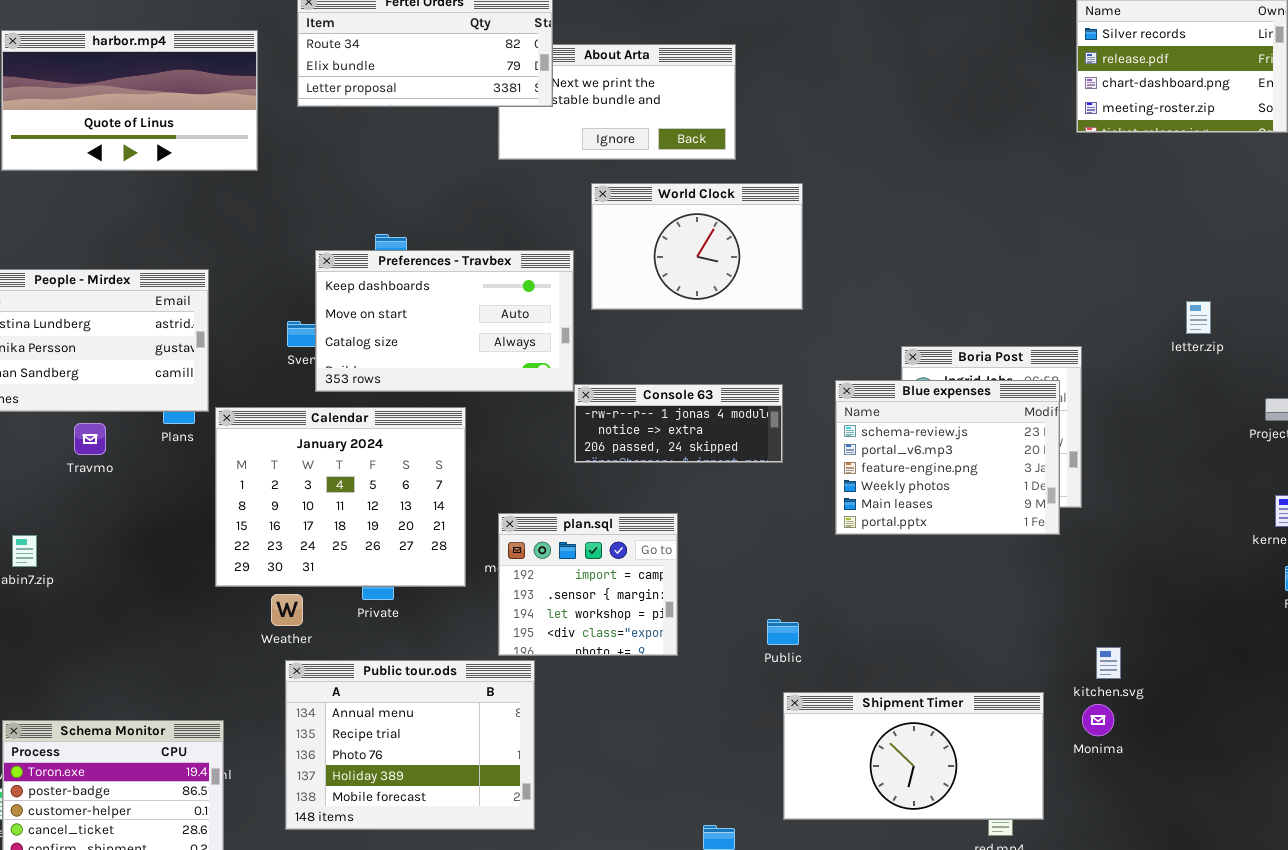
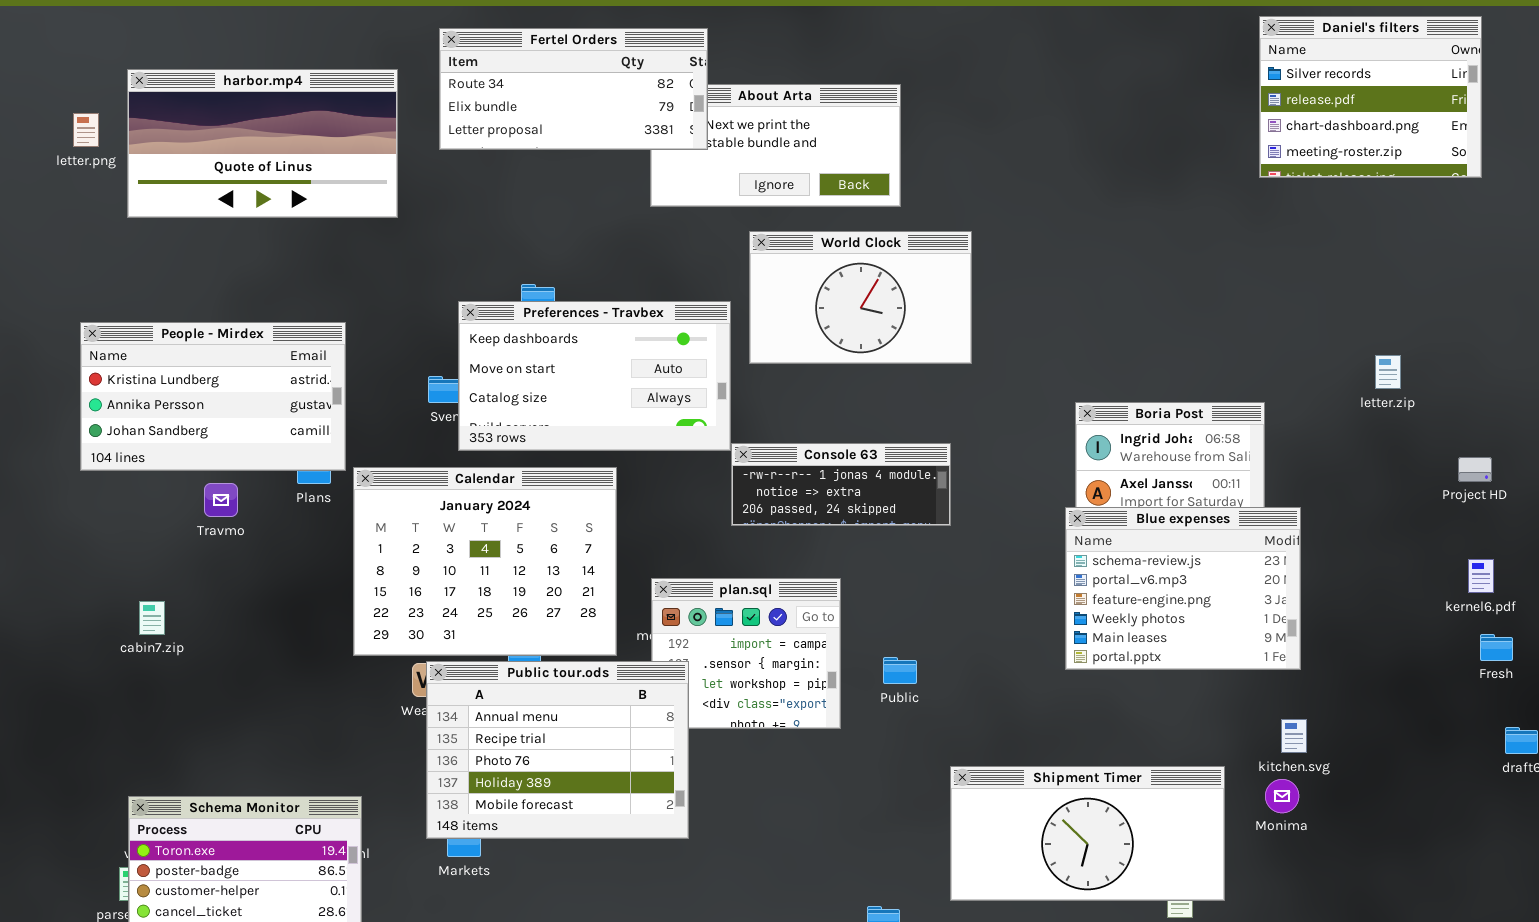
Blue expenses: [835,380,1060,535] -> [1065,507,1301,670], moved
Public: [767,619,799,645] -> [883,657,917,684], moved
Public tour.ods: [285,660,535,830] -> [426,661,689,839], moved

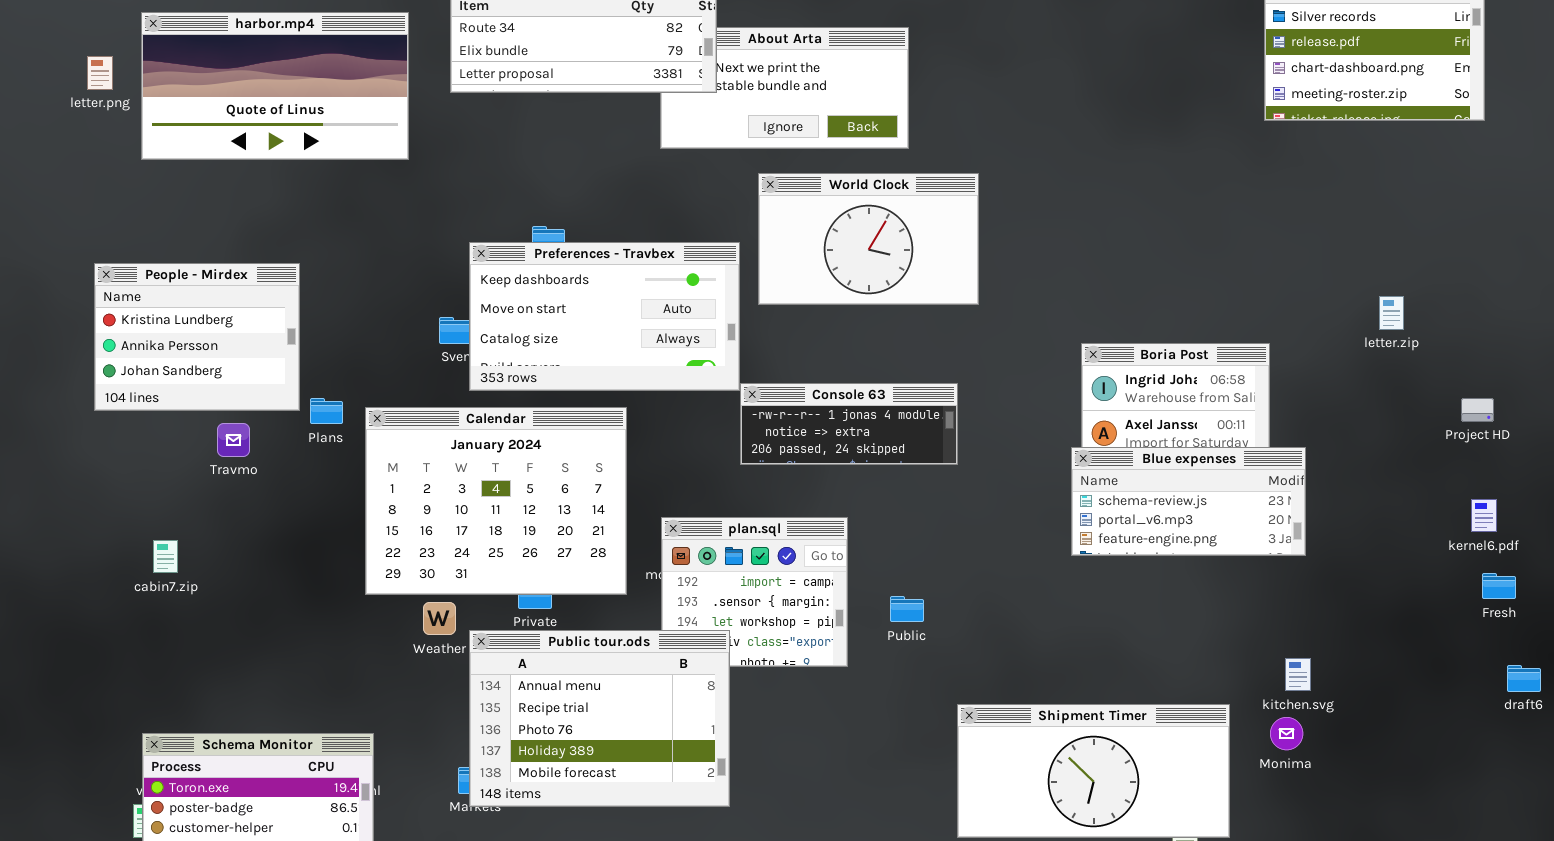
People - Mirdex: [80,322,346,471] -> [94,263,300,411], resized
Blue expenses: [1065,507,1301,670] -> [1071,447,1306,556], resized
Public tour.ods: [426,661,689,839] -> [469,630,730,807], moved

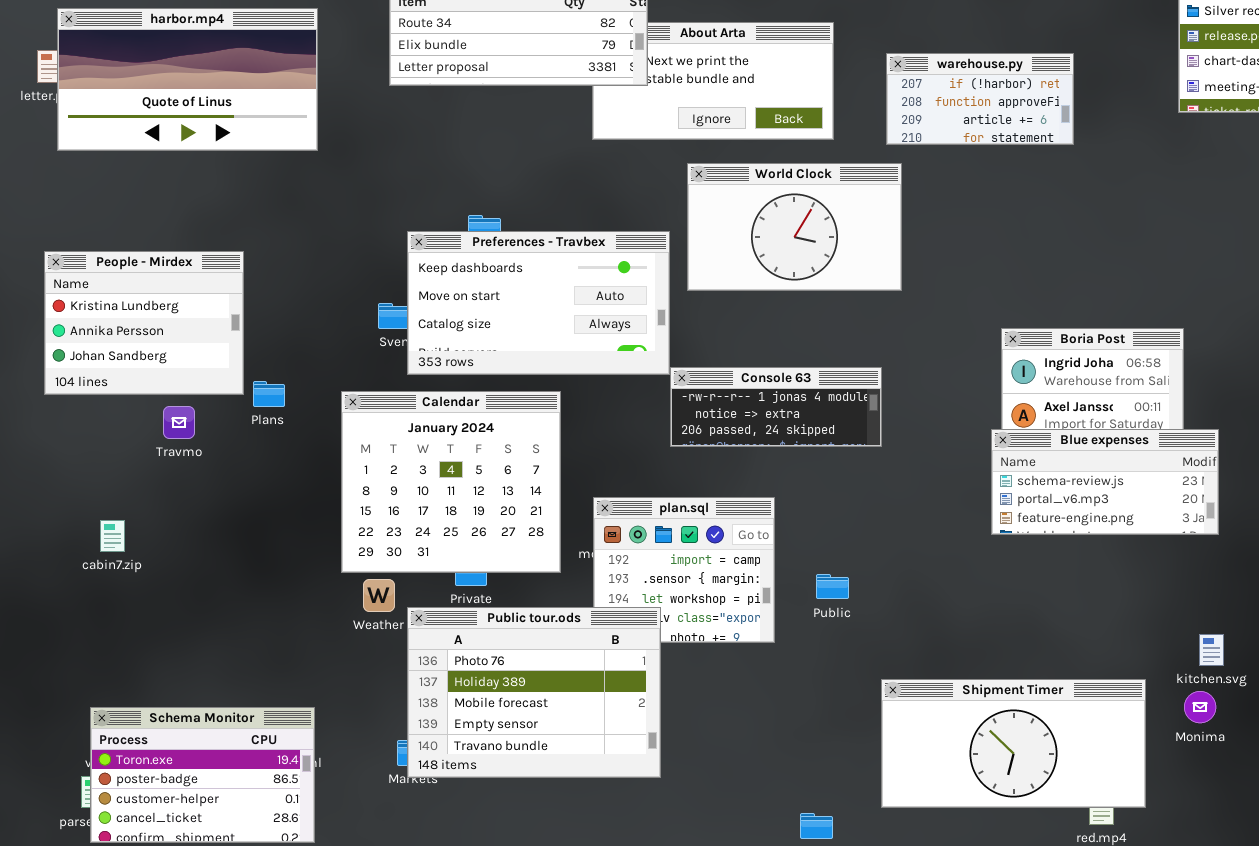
harbor.mp4: [141,12,409,160] -> [57,8,318,151], moved
warehouse.py: none -> [886,53,1074,145], opened
Calendar: [365,407,627,595] -> [341,391,561,573], resized
Public tour.ods: [469,630,730,807] -> [407,607,661,778], scrolled down 2 rows

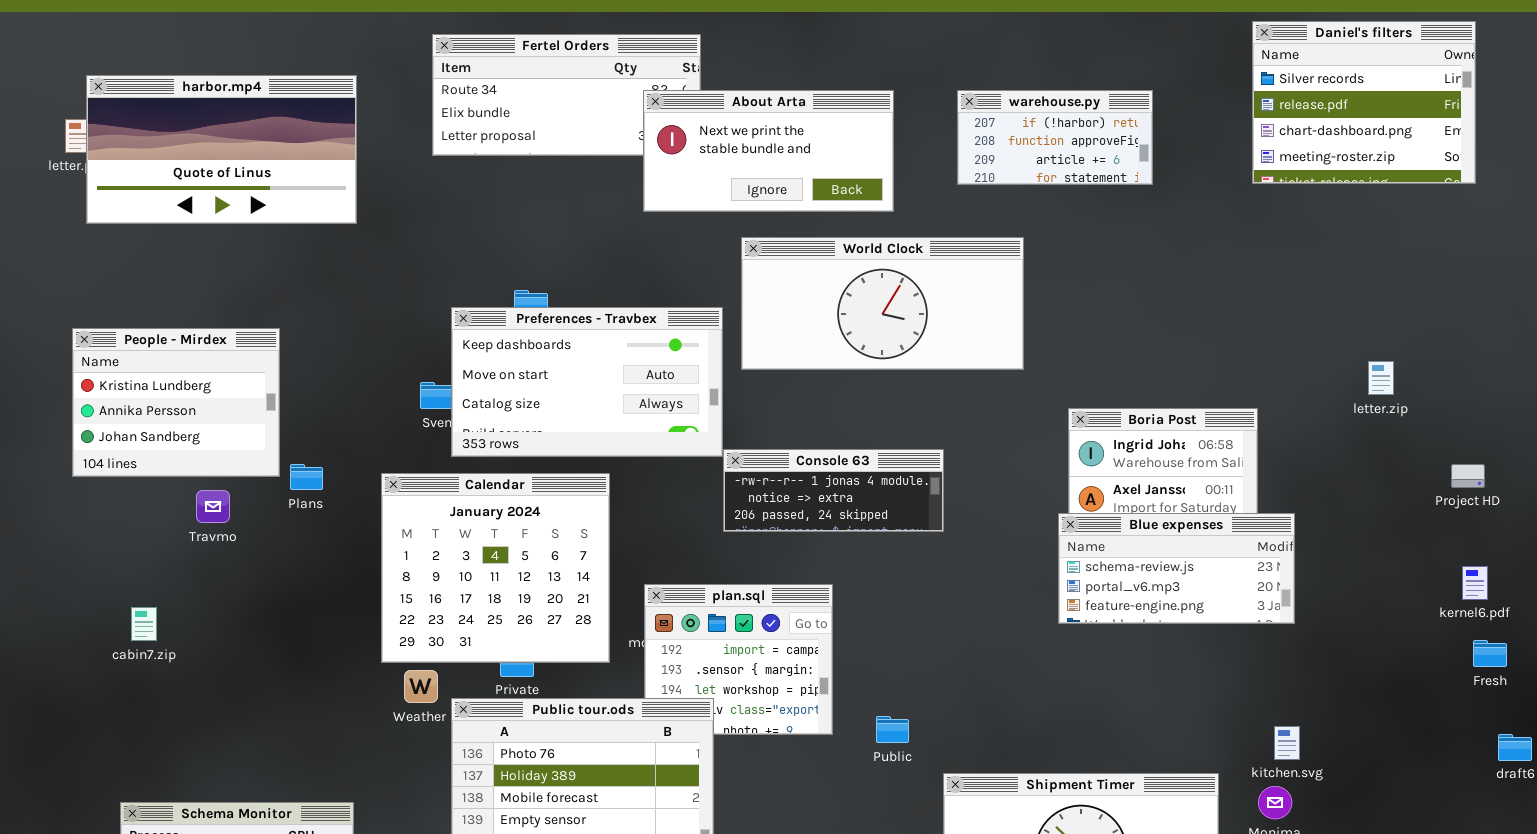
About Arta: [592,22,834,140] -> [643,90,894,212], raised
warehouse.py: [886,53,1074,145] -> [957,90,1153,185], moved
World Clock: [687,163,902,291] -> [741,237,1024,370], resized
Public: [816,574,849,599] -> [876,716,909,743], moved

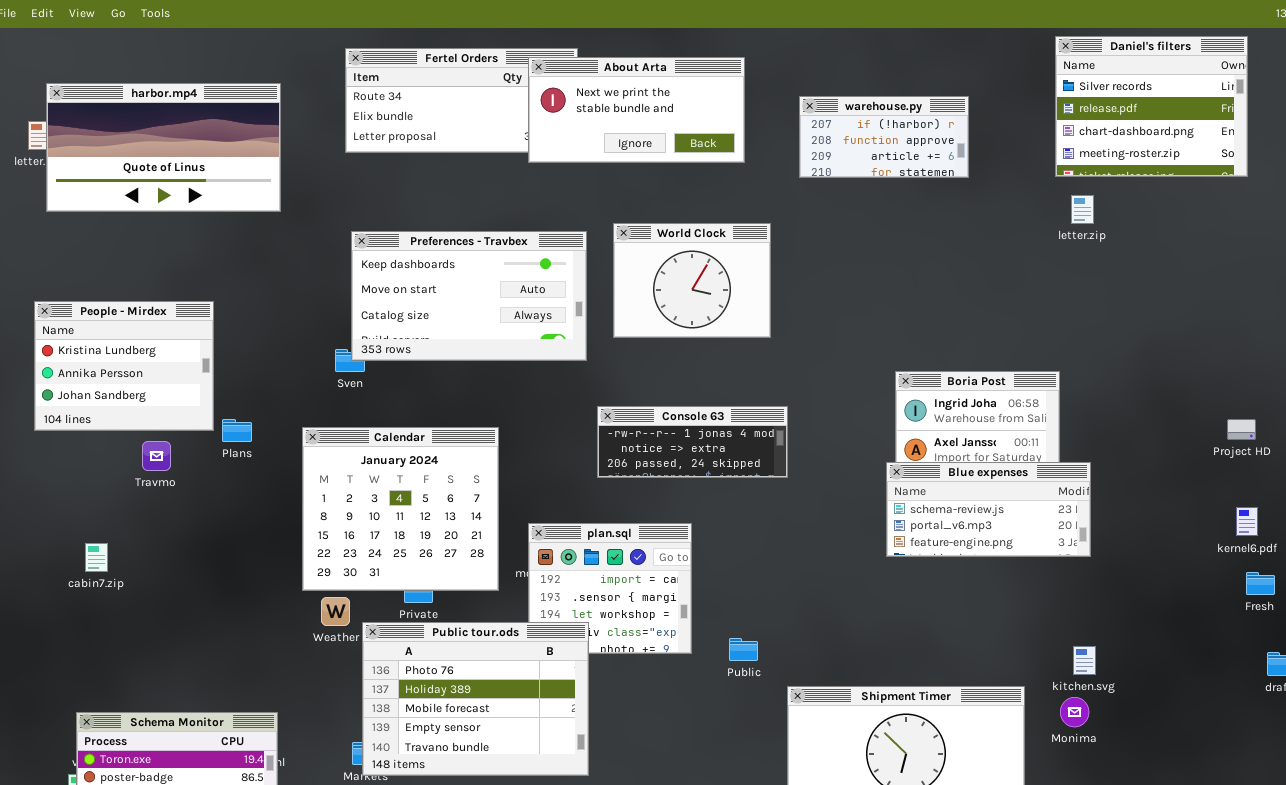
About Arta: [643,90,894,212] -> [528,57,745,163], moved
World Clock: [741,237,1024,370] -> [613,223,771,338], resized
Preferences - Travbex: [451,307,723,457] -> [351,231,587,361], moved
letter.zip: [1368,361,1394,395] -> [1071,195,1094,224], moved

